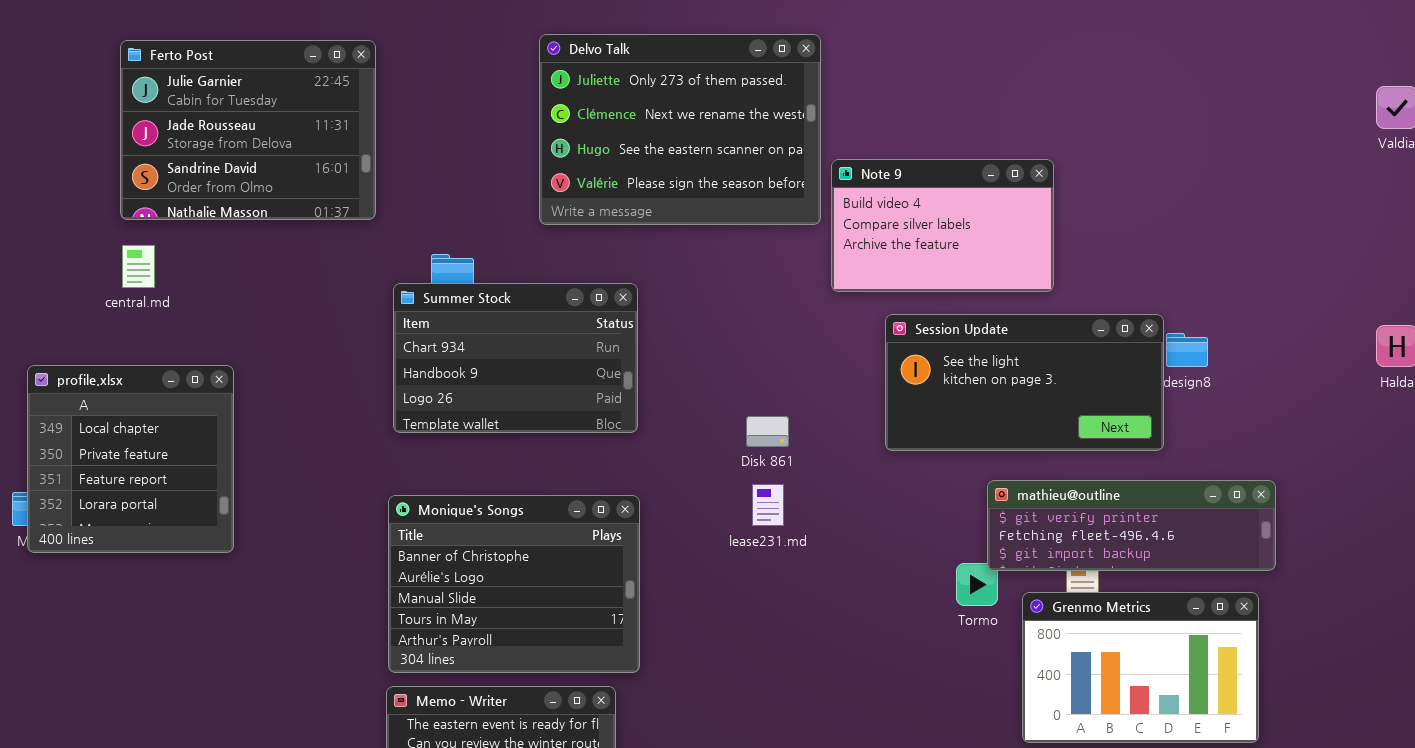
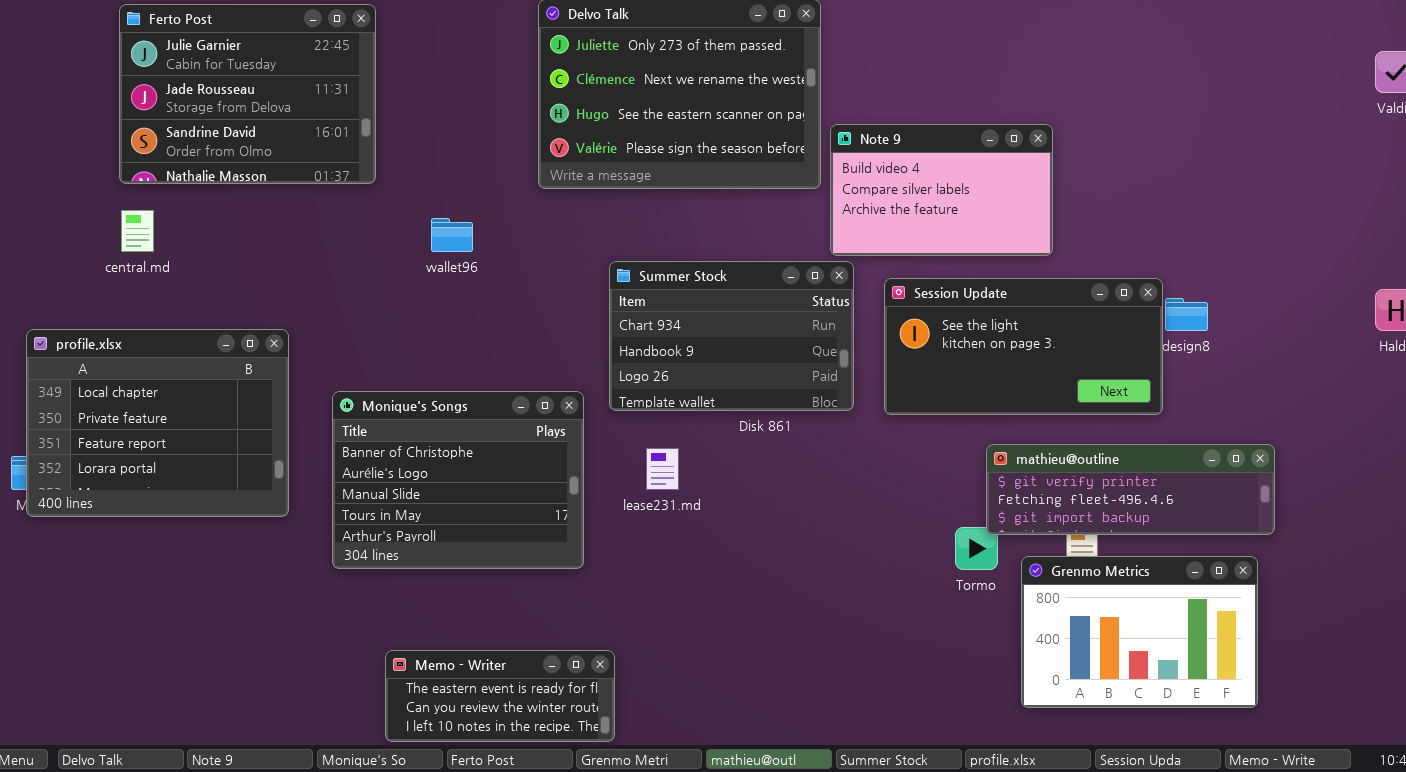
Summer Stock: [393,283,638,433] -> [609,261,854,411], moved
profile.xlsx: [27,365,234,553] -> [26,329,289,517], resized
lease231.md: [752,484,784,526] -> [646,448,679,490], moved
Monique's Songs: [388,495,640,673] -> [332,391,584,569], moved

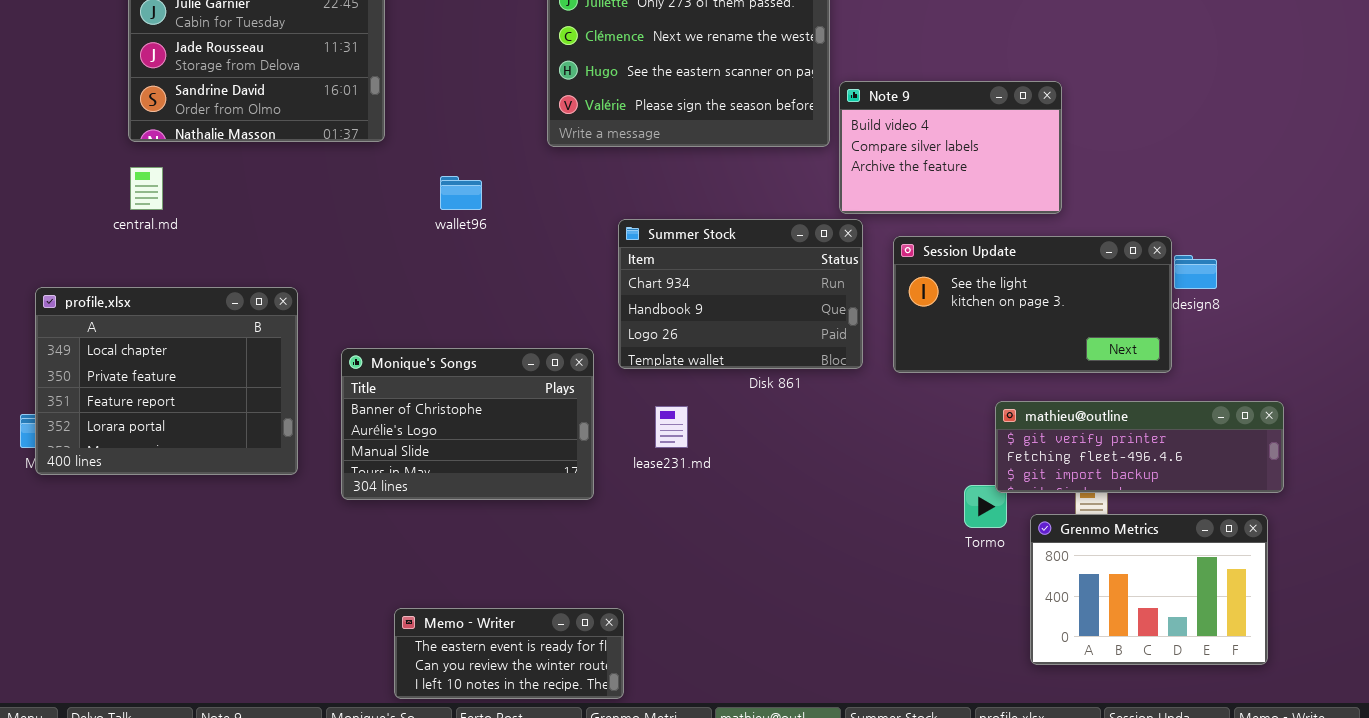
Monique's Songs: [332,391,584,569] -> [341,348,594,500], resized

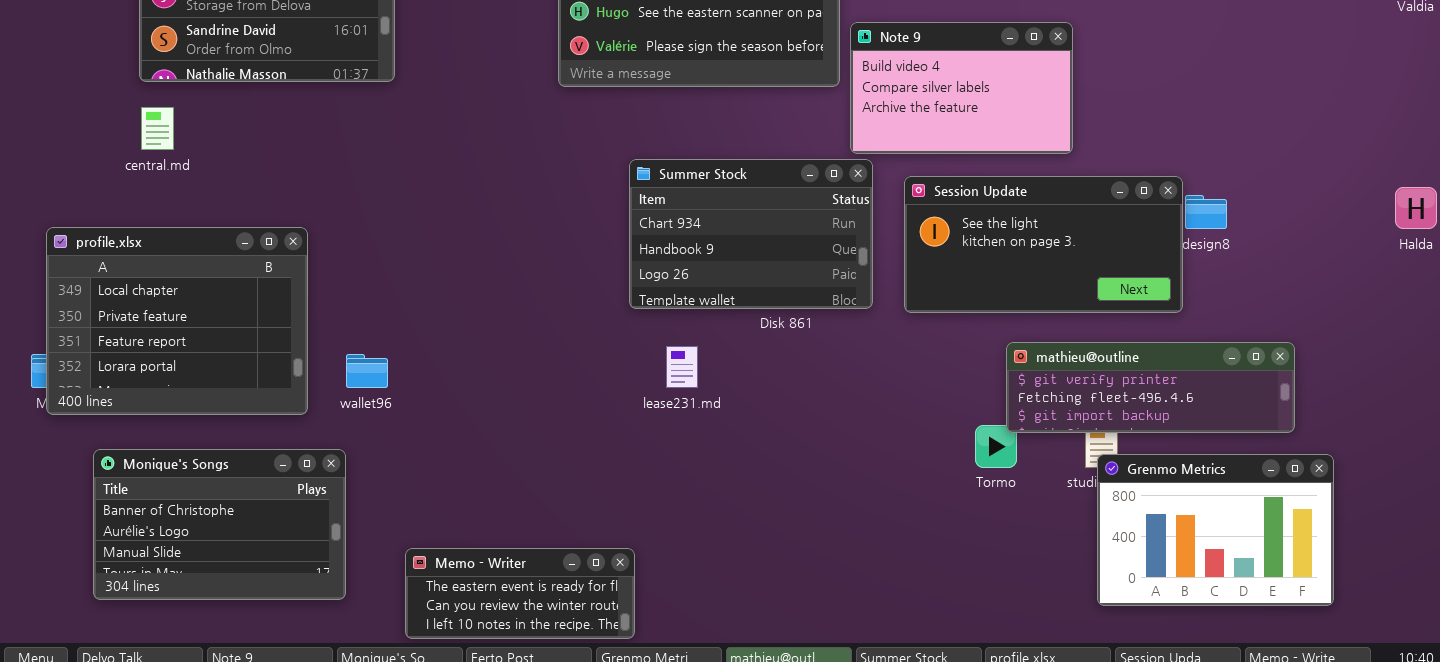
wallet96: [440,176,482,210] -> [346,354,388,388], moved
Monique's Songs: [341,348,594,500] -> [93,449,346,600], moved
Grenmo Metrics: [1030,514,1268,665] -> [1097,454,1334,606], moved

